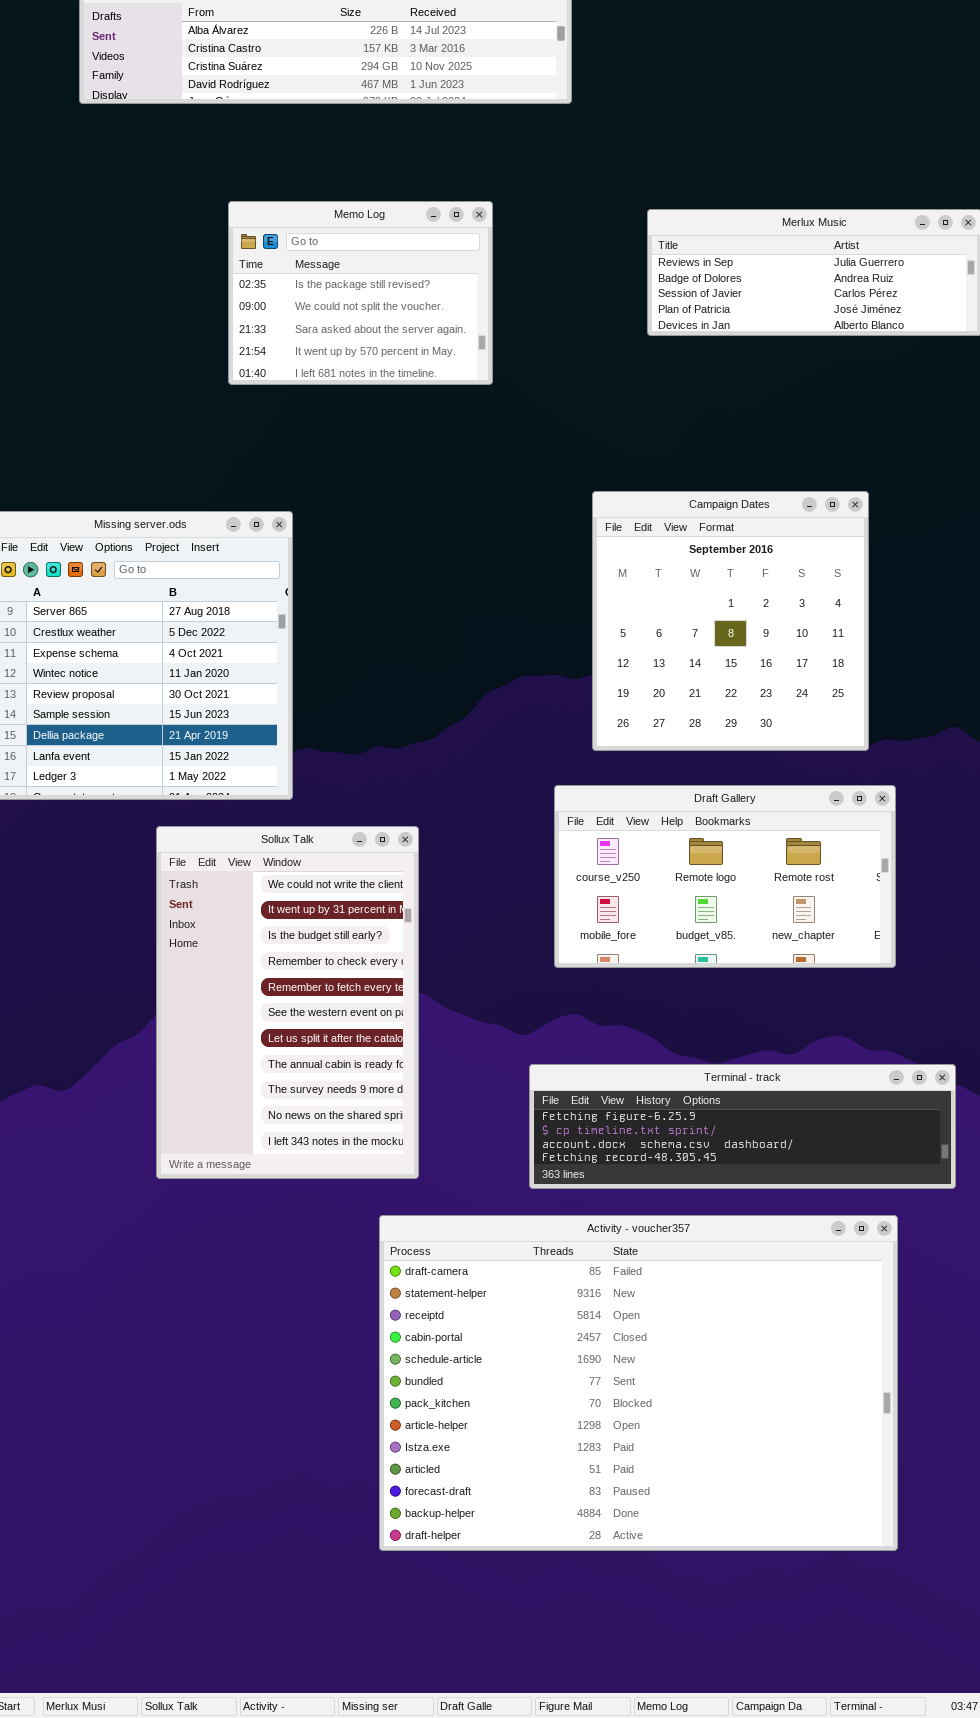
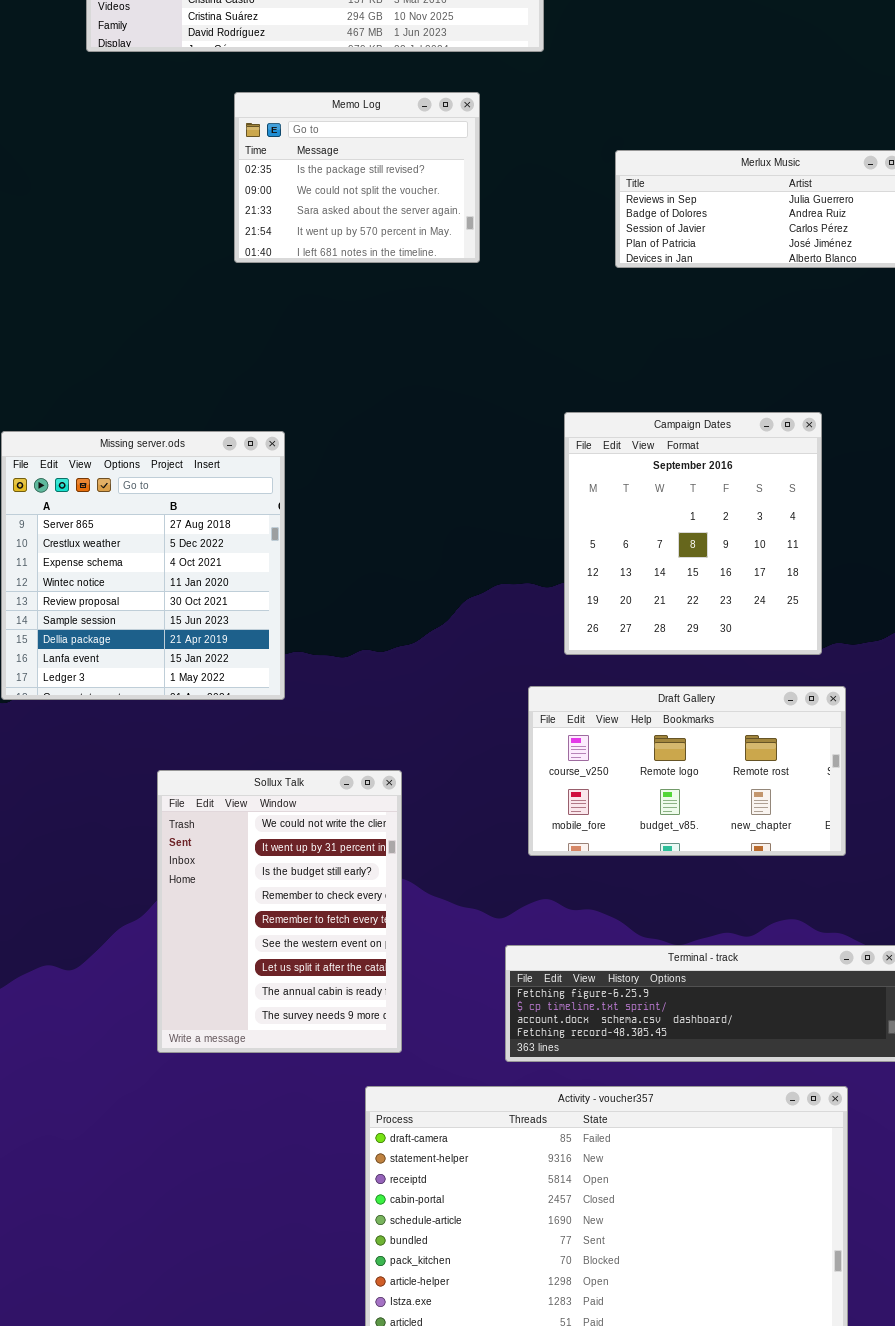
Memo Log: [228,201,493,385] -> [234,92,480,263], moved
Sollux Talk: [156,826,419,1179] -> [157,770,402,1053], resized

